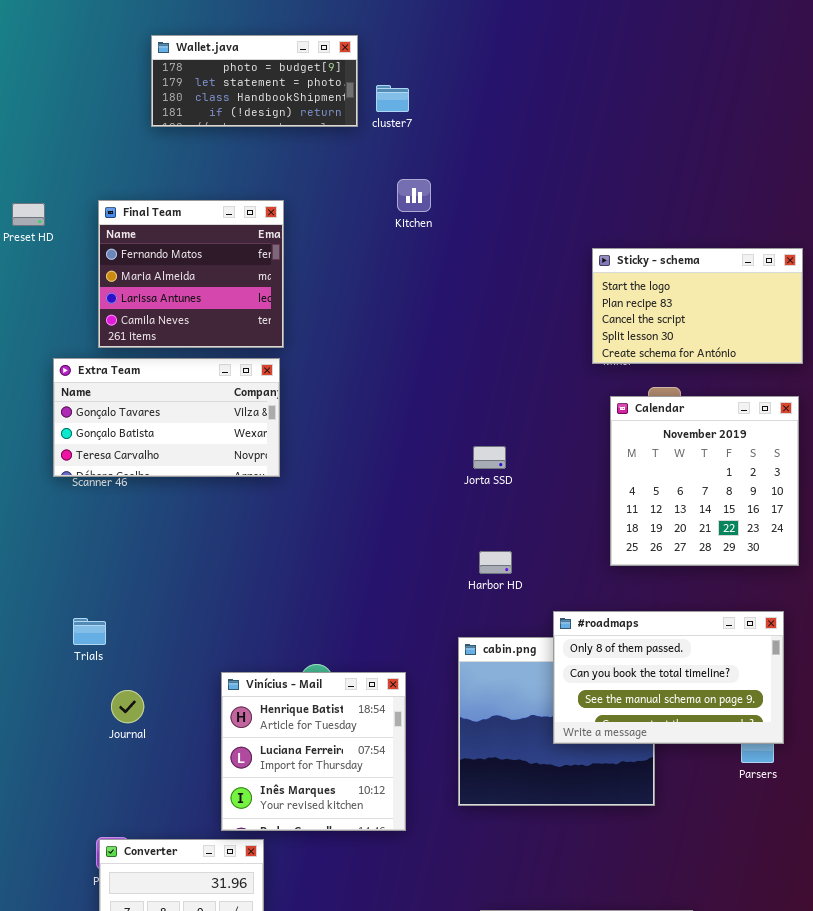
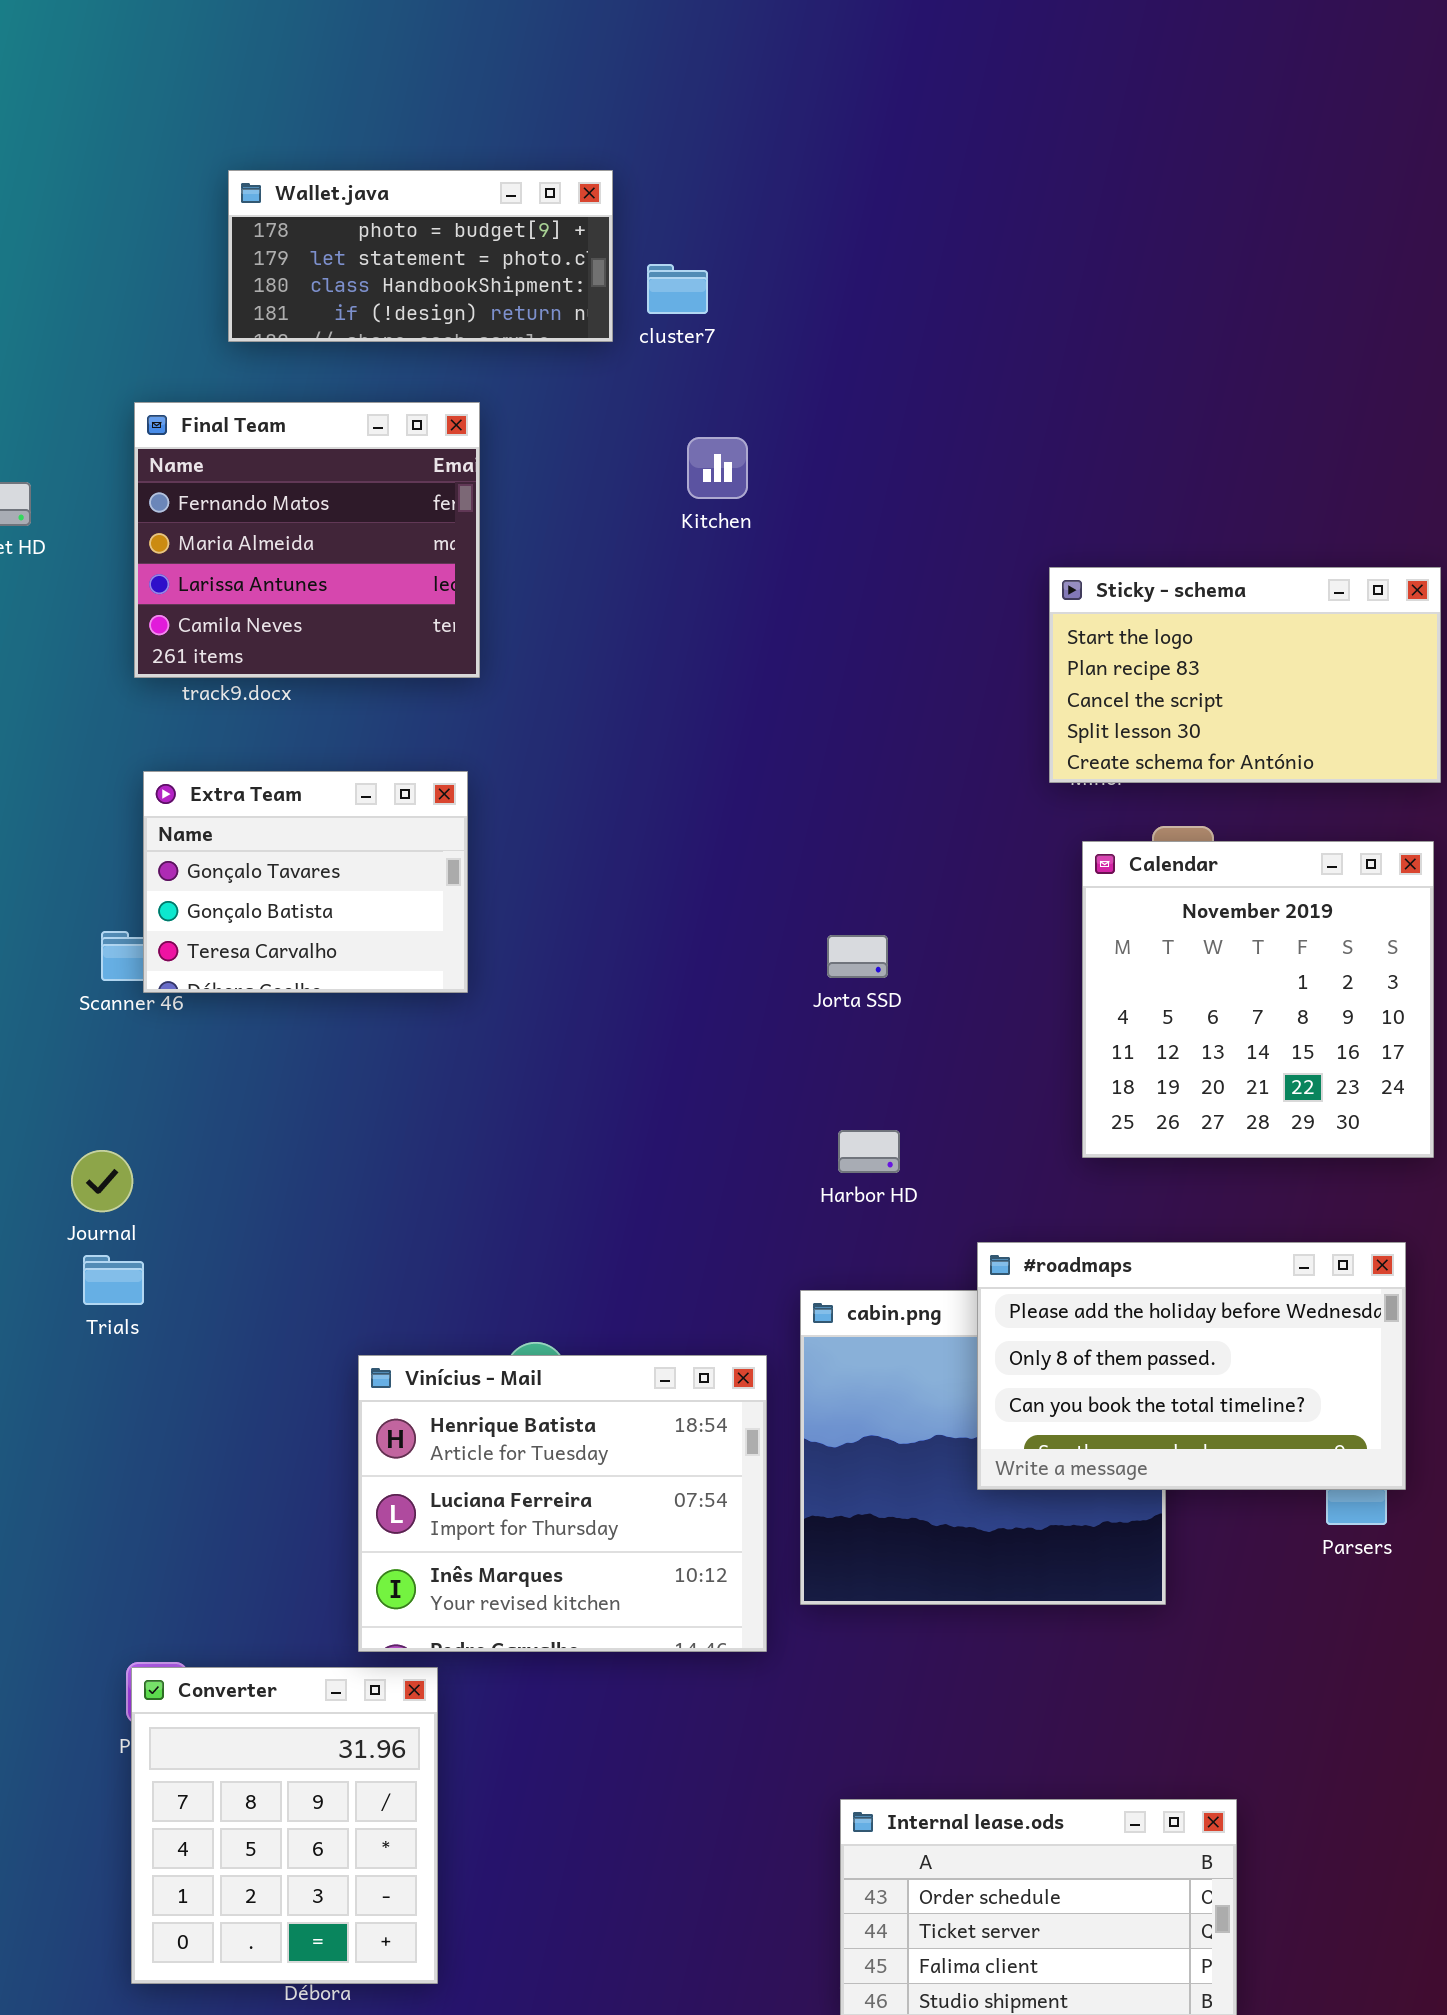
Final Team: [98,200,284,348] -> [134,402,480,678], moved
Extra Team: [53,358,280,477] -> [143,771,468,993], resized
#roadmaps: [553,611,784,744] -> [977,1242,1406,1490], scrolled up 1 row
Vinícius - Mail: [221,672,406,831] -> [358,1355,767,1652], resized
Journal: [111,690,144,723] -> [71,1150,133,1212], moved

